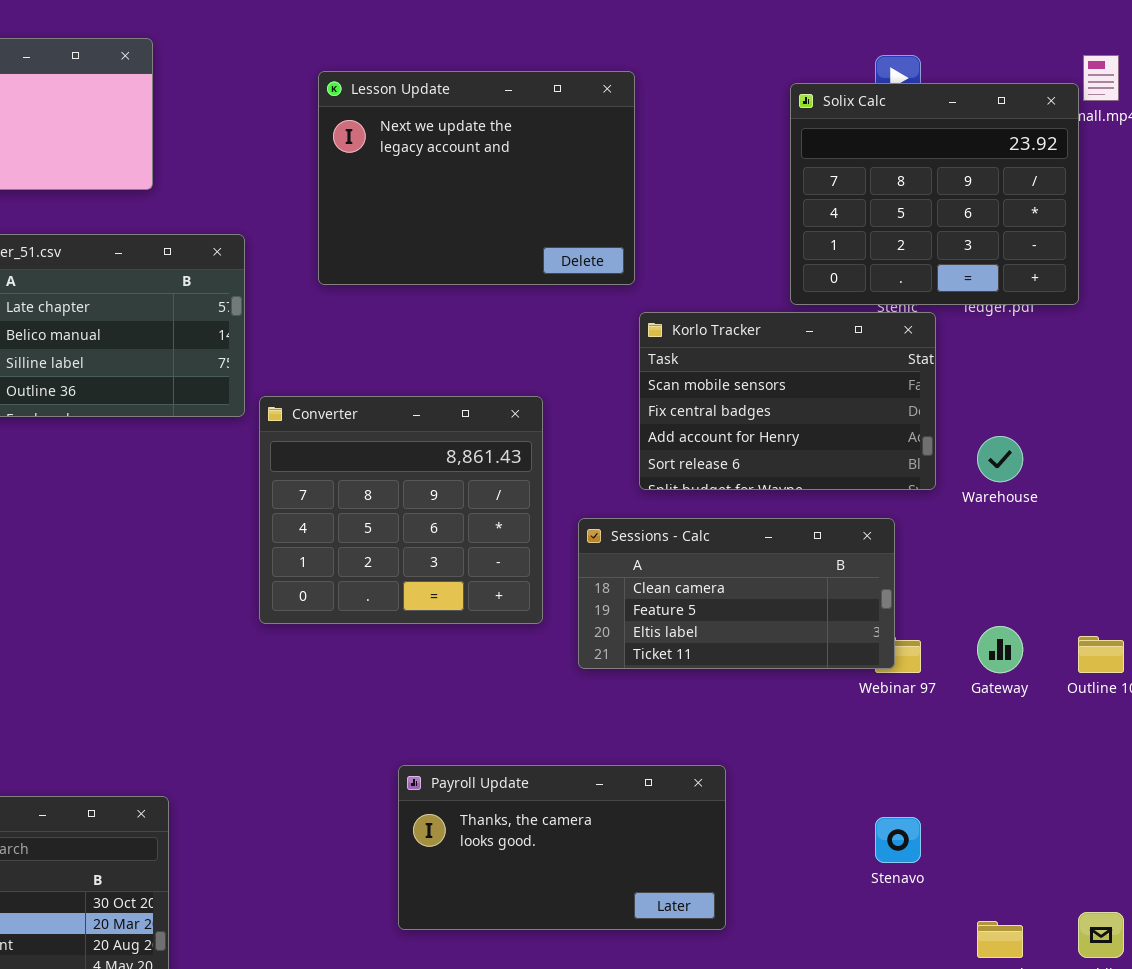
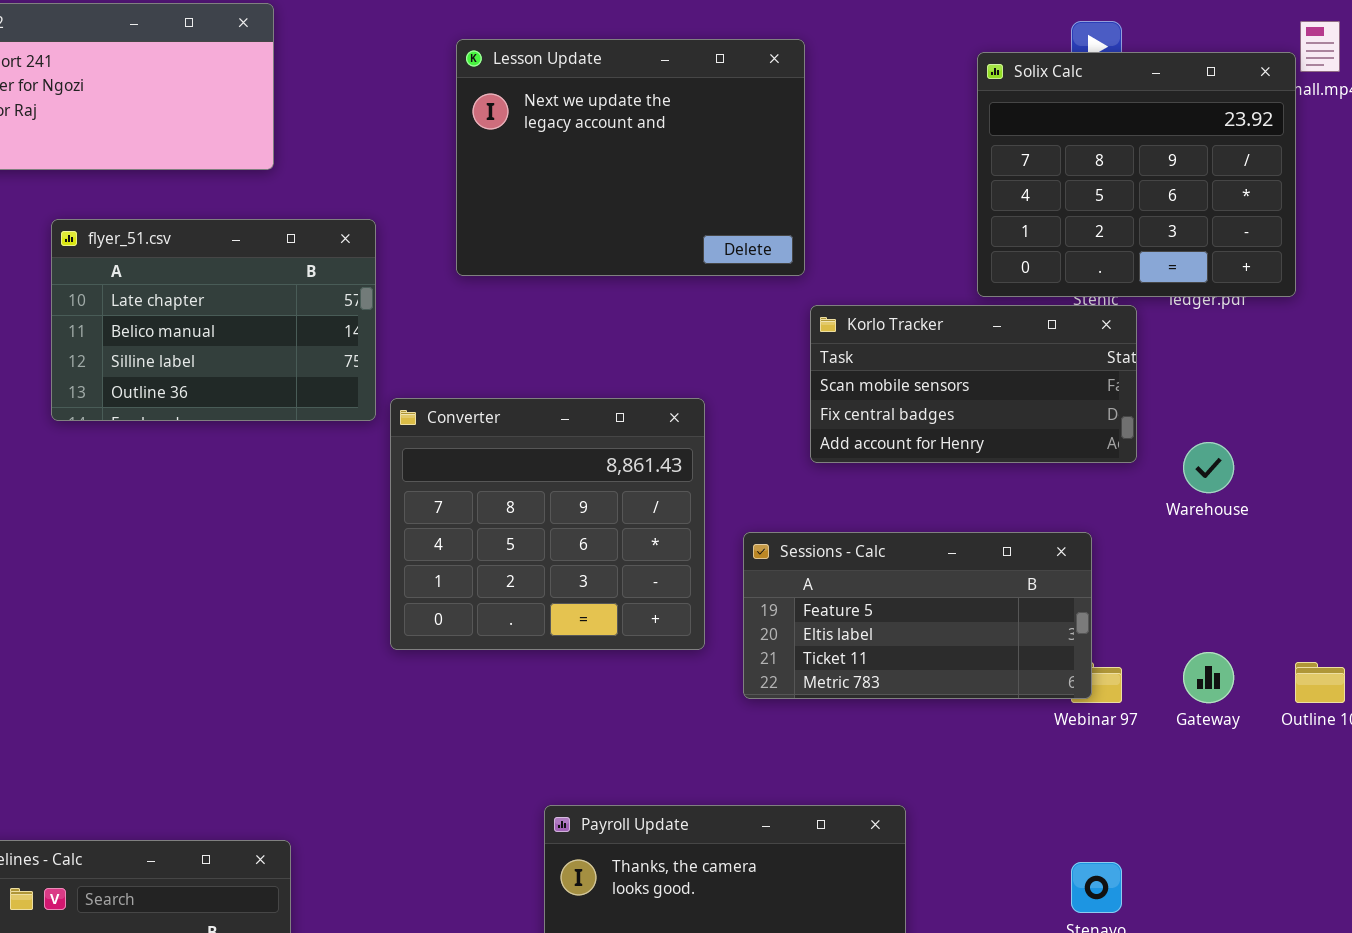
Korlo Tracker: [639,312,936,490] -> [810,305,1137,463], resized
Sessions - Calc: [578,518,895,669] -> [743,532,1092,699], scrolled down 1 row

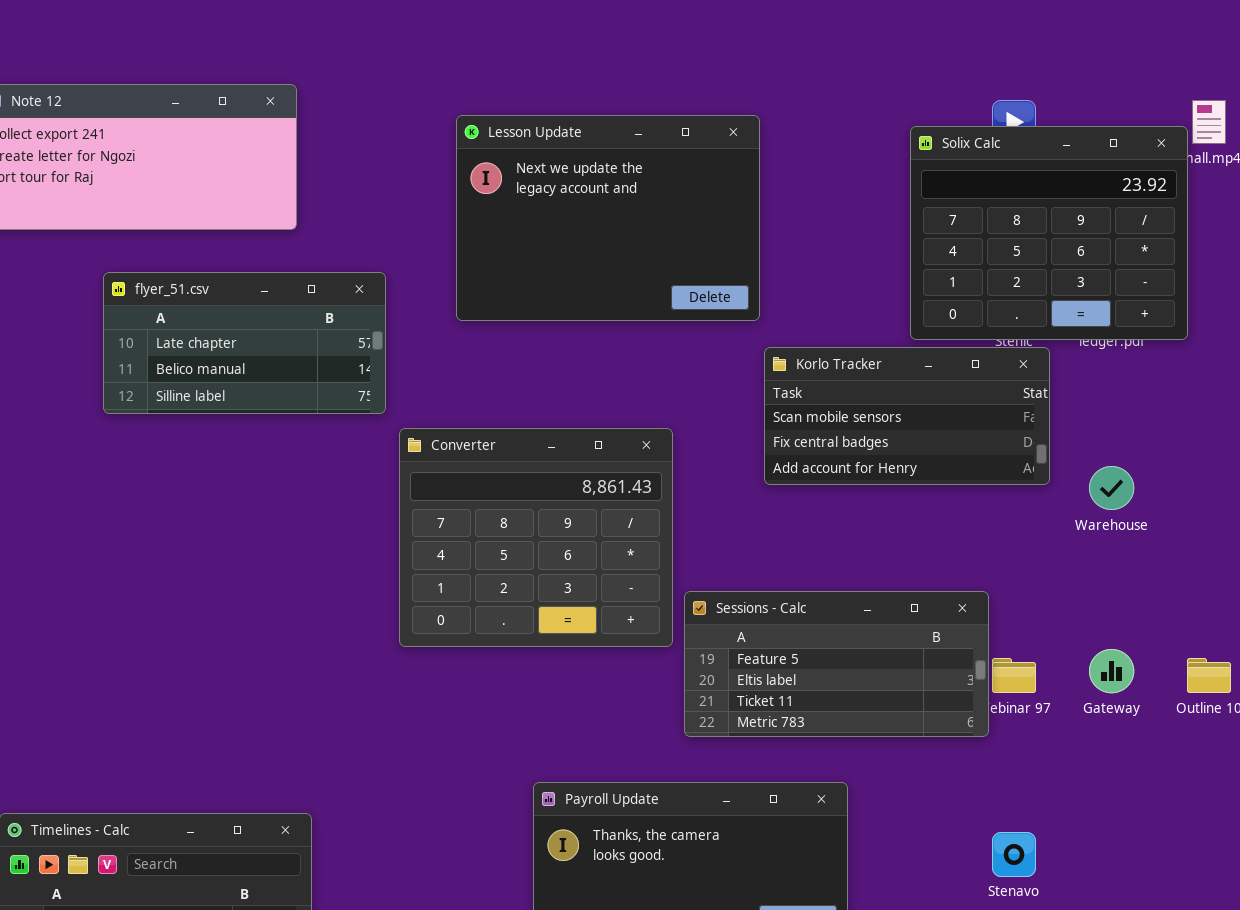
flyer_51.csv: [51,219,376,421] -> [103,272,386,414], resized
Sessions - Calc: [743,532,1092,699] -> [684,591,989,737], moved

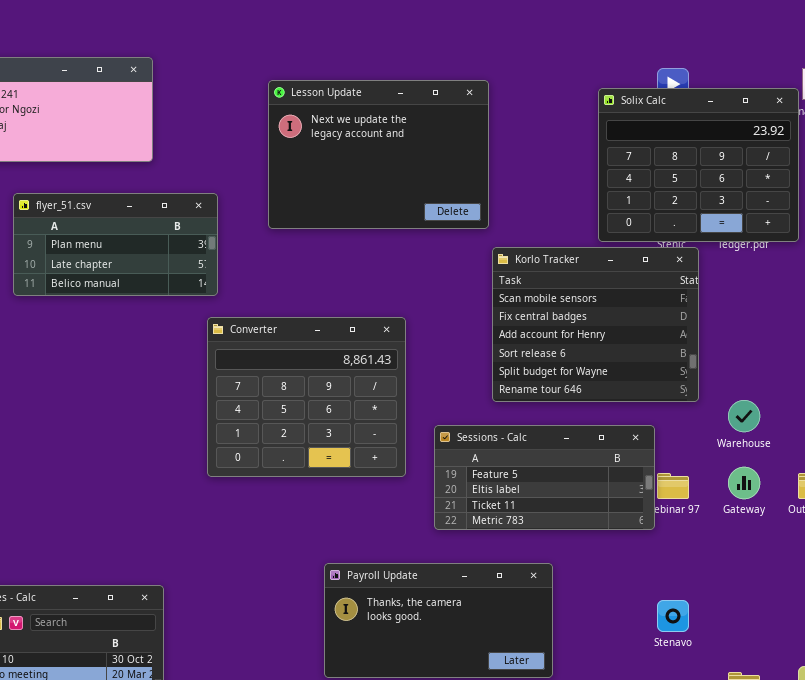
flyer_51.csv: [103,272,386,414] -> [13,193,218,296], scrolled up 1 row
Korlo Tracker: [764,347,1050,485] -> [492,247,699,402], resized
Converter: [399,428,673,647] -> [207,317,406,477], moved
Warehouse: [1089,466,1134,510] -> [728,400,760,432], moved

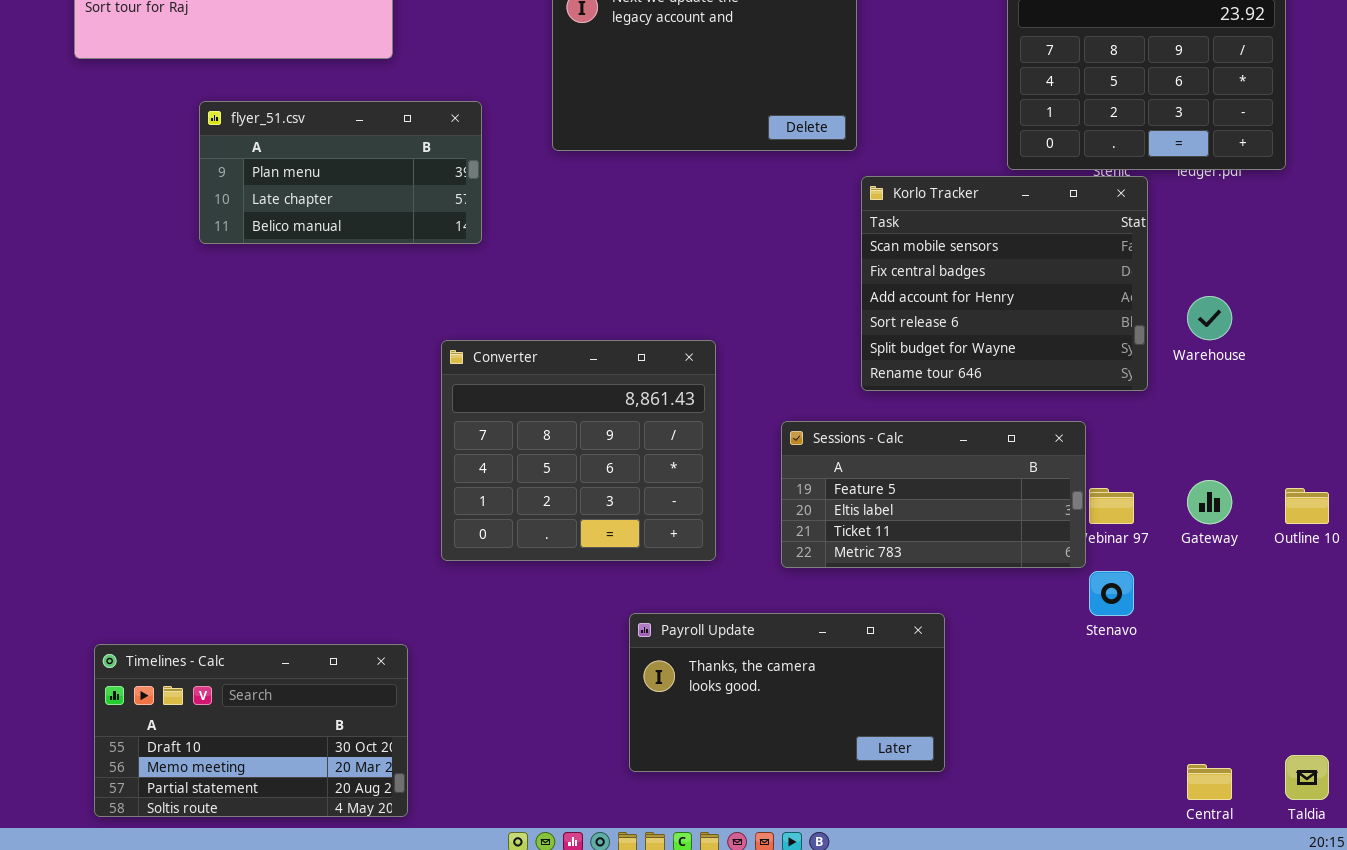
Converter: [207,317,406,477] -> [441,340,716,561], moved
Warehouse: [728,400,760,432] -> [1187,296,1232,340], moved
Stenavo: [657,600,689,632] -> [1089,571,1134,616], moved

